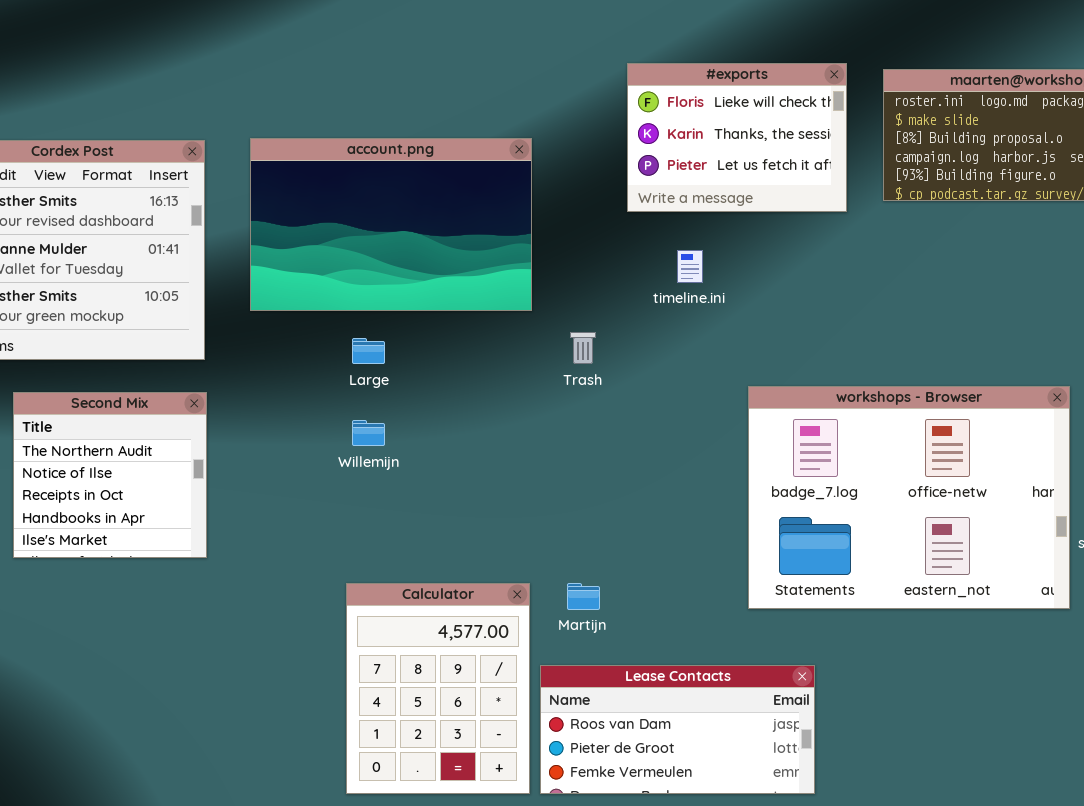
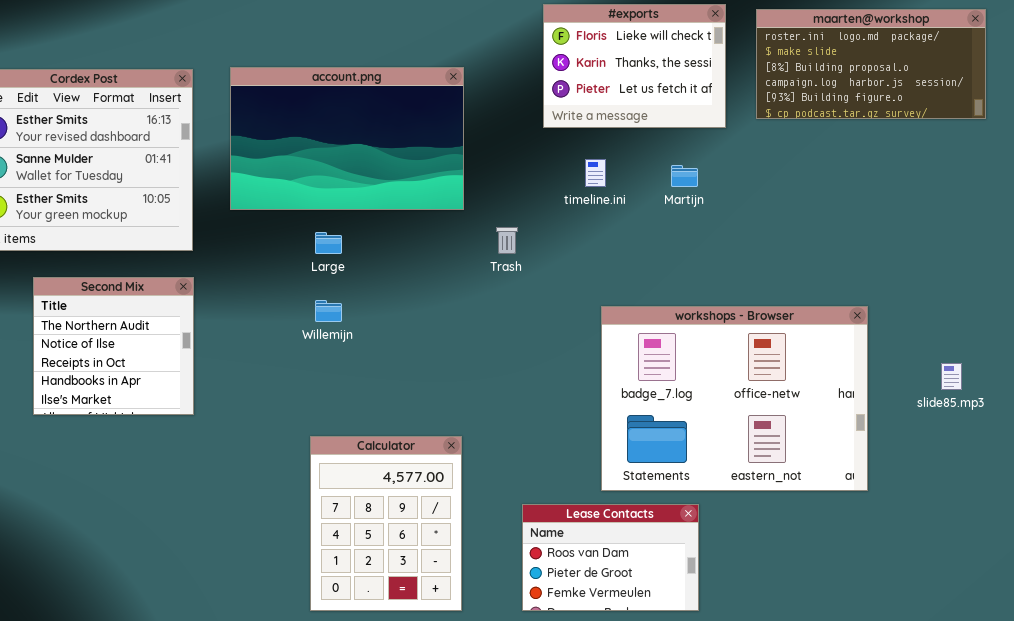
workshops - Browser: [748,386,1070,609] -> [601,306,868,491], moved
Martijn: [567,583,600,610] -> [671,165,698,187], moved
Lease Contacts: [540,665,815,794] -> [522,504,699,611], resized

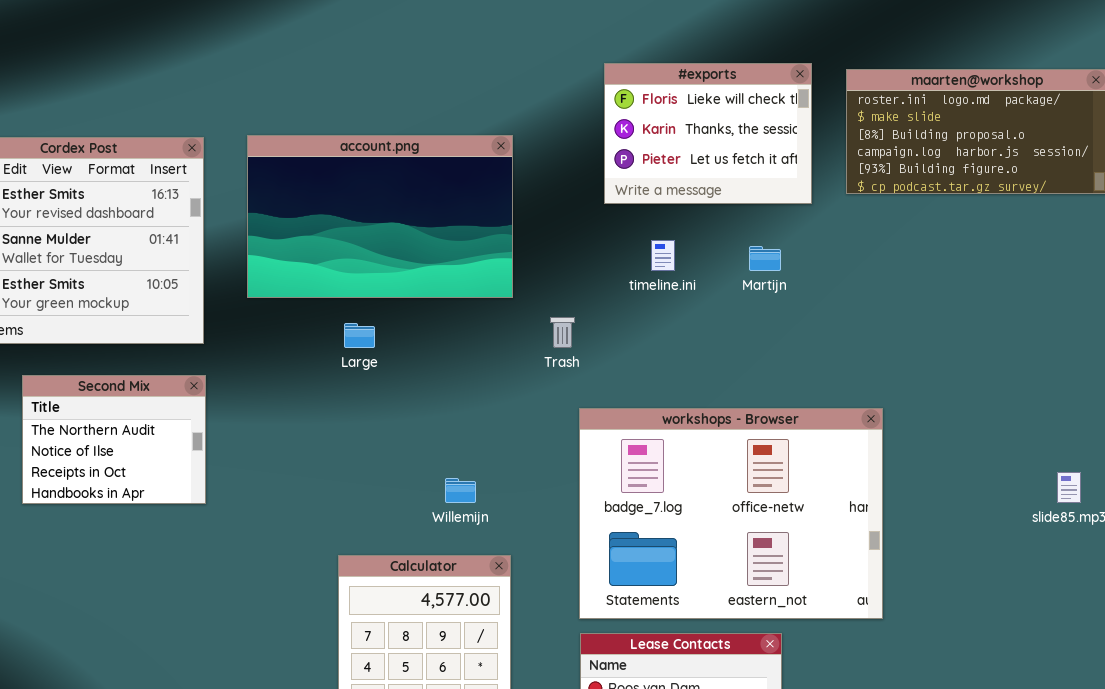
Second Mix: [33,277,194,415] -> [22,375,206,504], resized
Willemijn: [315,300,342,322] -> [445,478,476,503], moved
workshops - Browser: [601,306,868,491] -> [579,408,883,619], moved

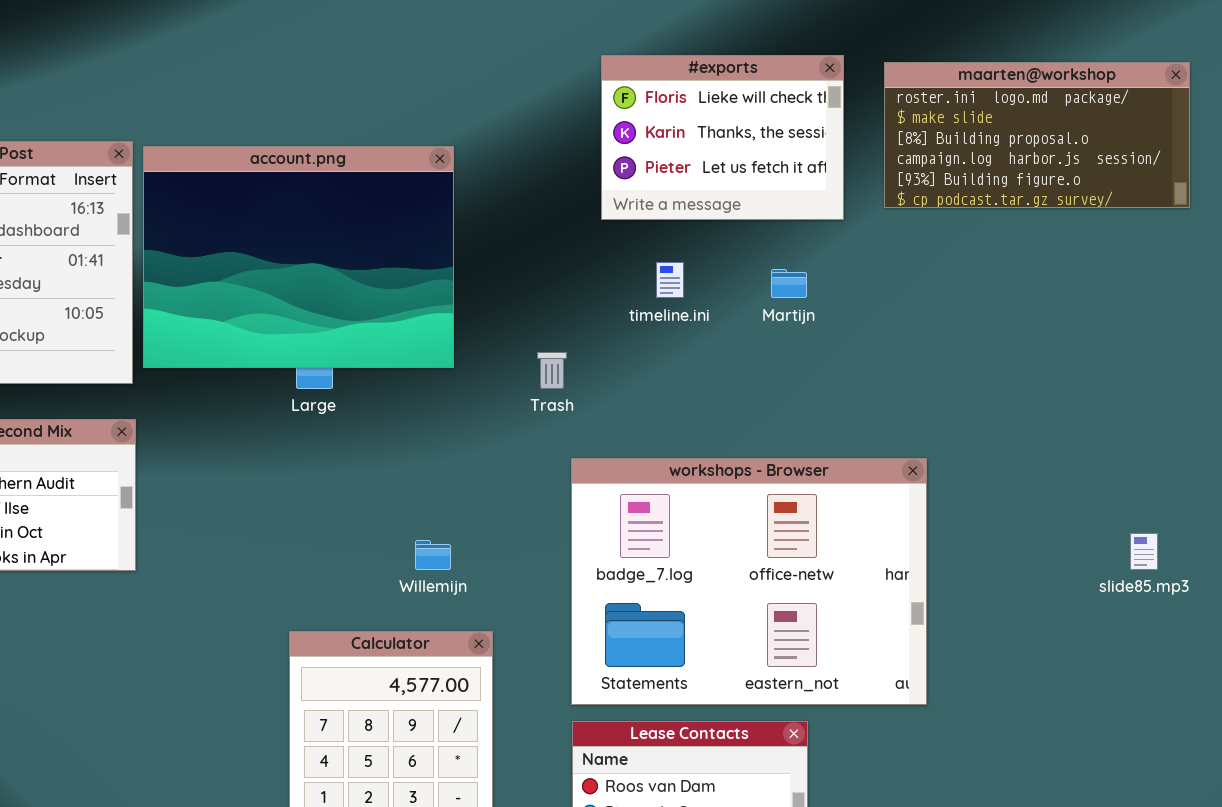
account.png: [247,135,513,298] -> [143,146,454,368], moved, resized

